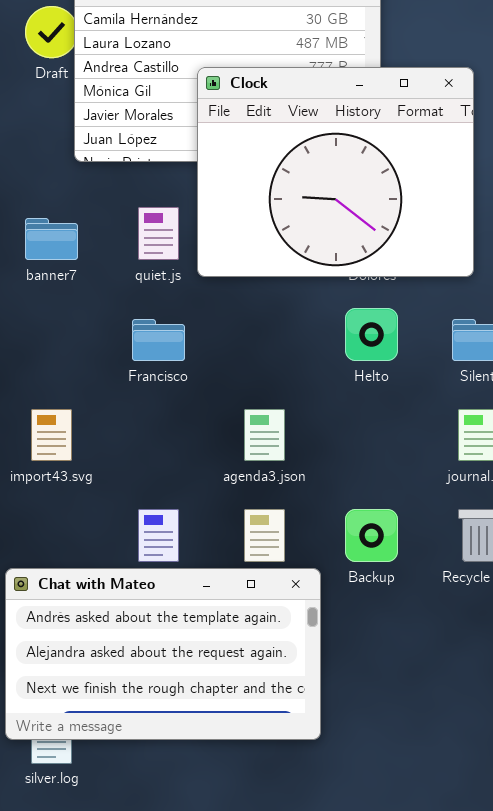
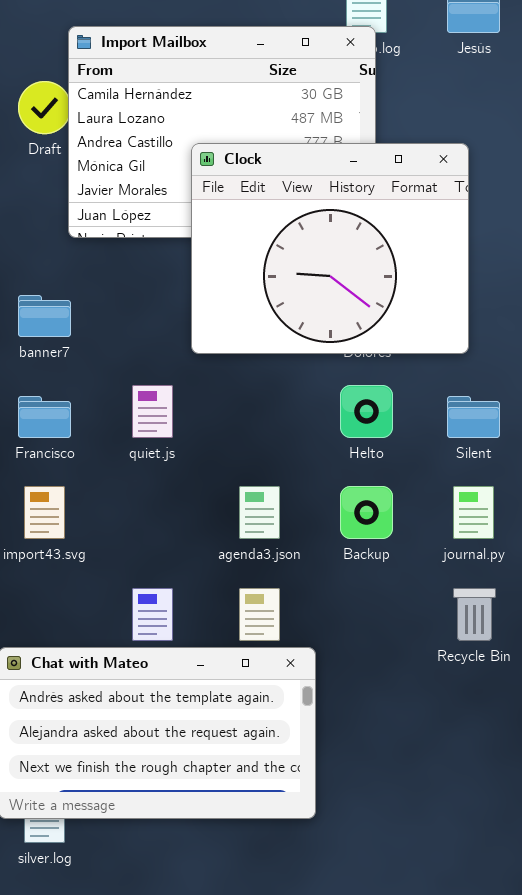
quiet.js: [138,207,179,260] -> [132,385,173,438], moved
Francisco: [132,319,185,361] -> [18,396,71,438], moved
Backup: [345,509,398,562] -> [340,486,393,539], moved

